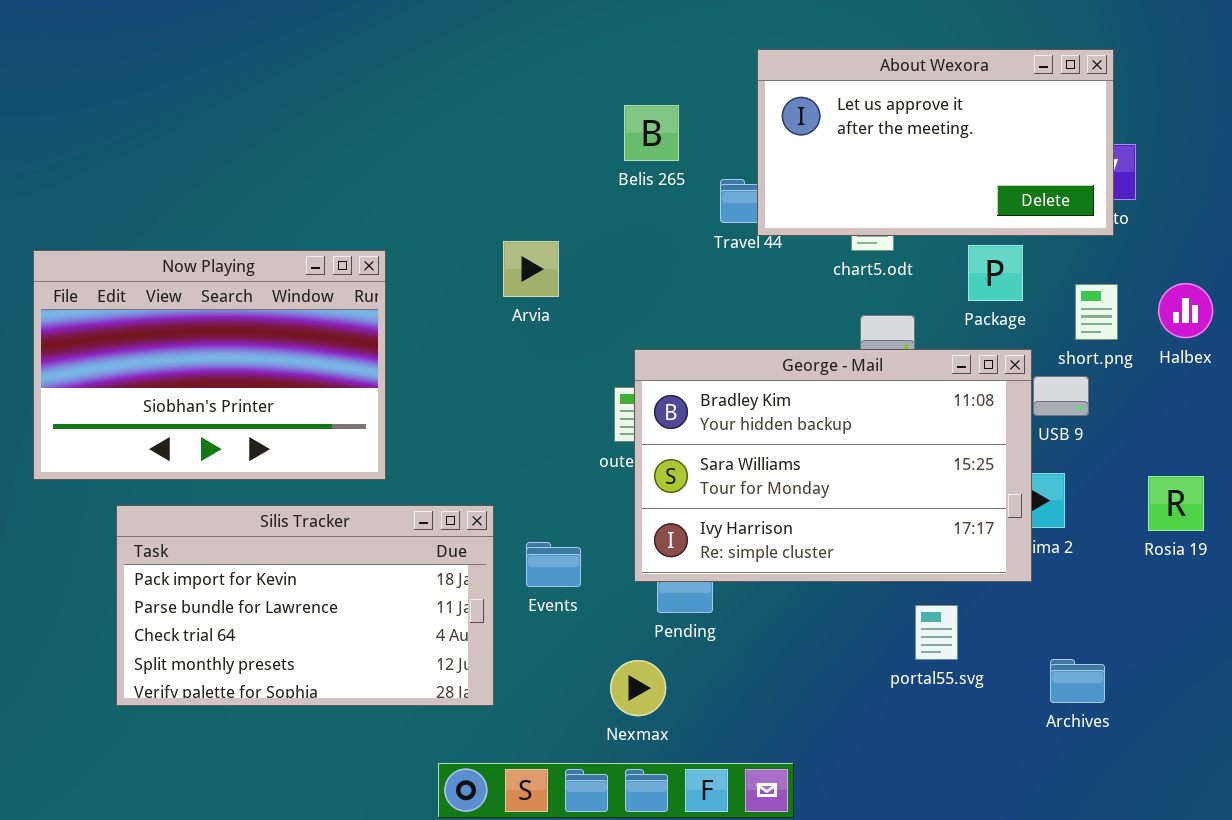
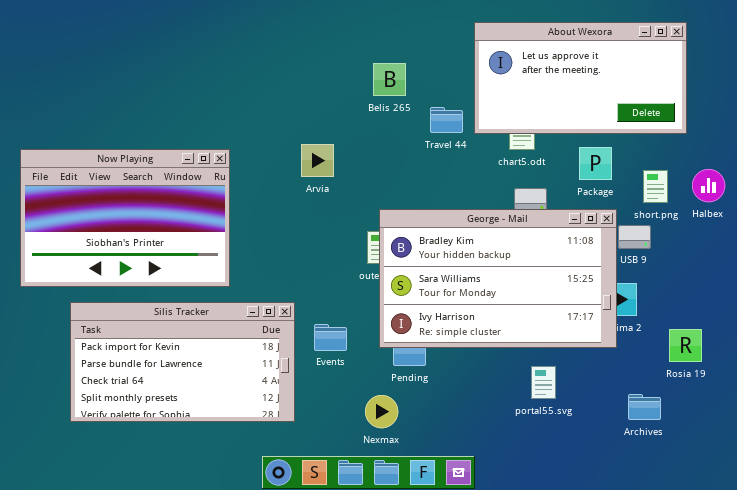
About Wexora: [757,49,1114,236] -> [474,22,687,134], moved
Rosia 19: [1148,476,1204,531] -> [669,329,702,362], moved
portal55.svg: [915,605,958,660] -> [531,366,556,399], moved

